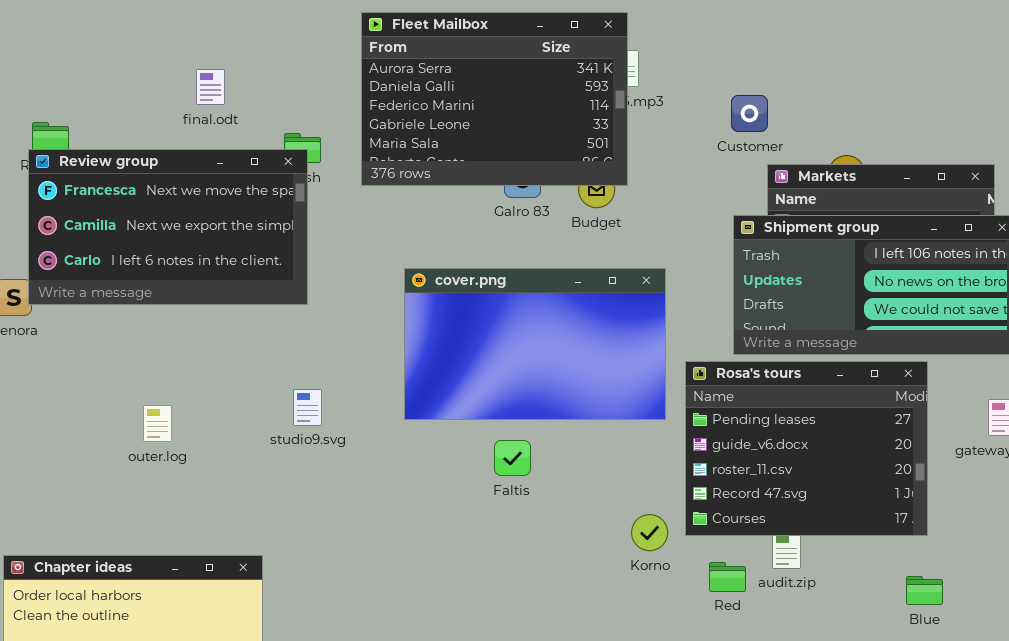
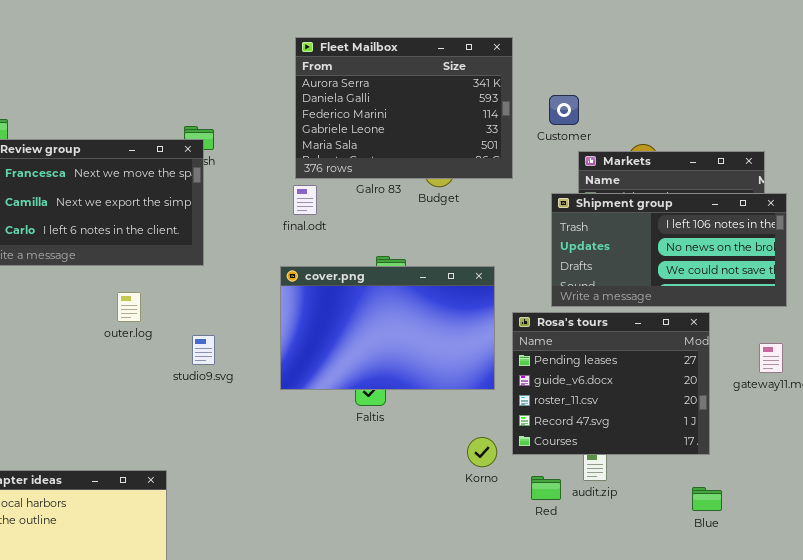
Fleet Mailbox: [361,12,628,186] -> [295,37,513,179], moved
final.odt: [196,69,225,105] -> [293,185,317,215], moved
cover.png: [404,268,666,420] -> [280,266,495,390], moved
outer.log: [143,405,172,442] -> [117,292,141,322], moved

